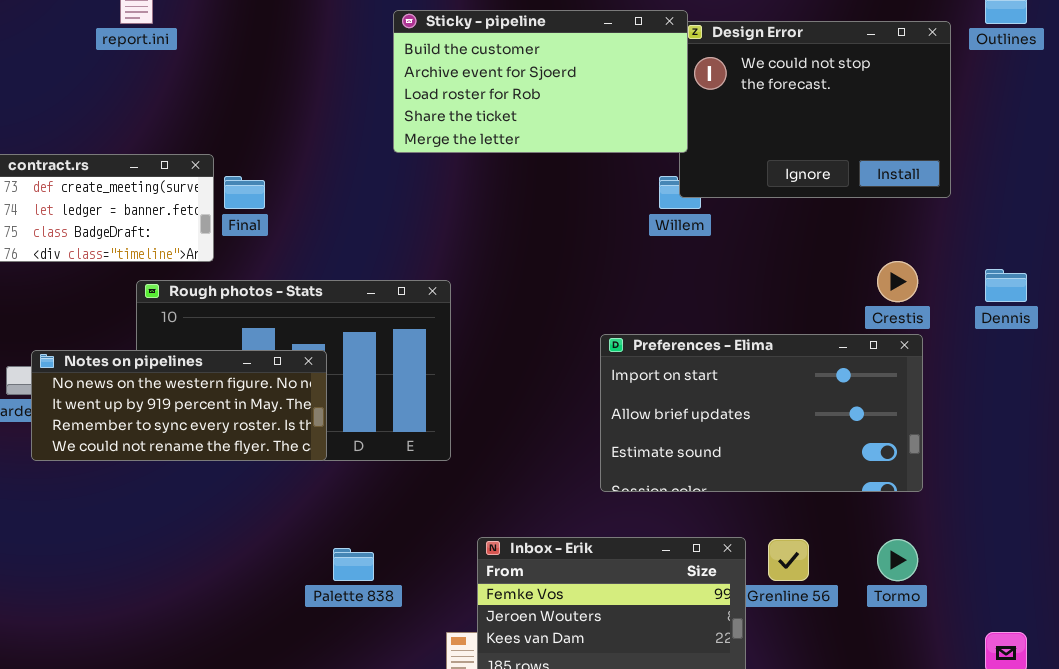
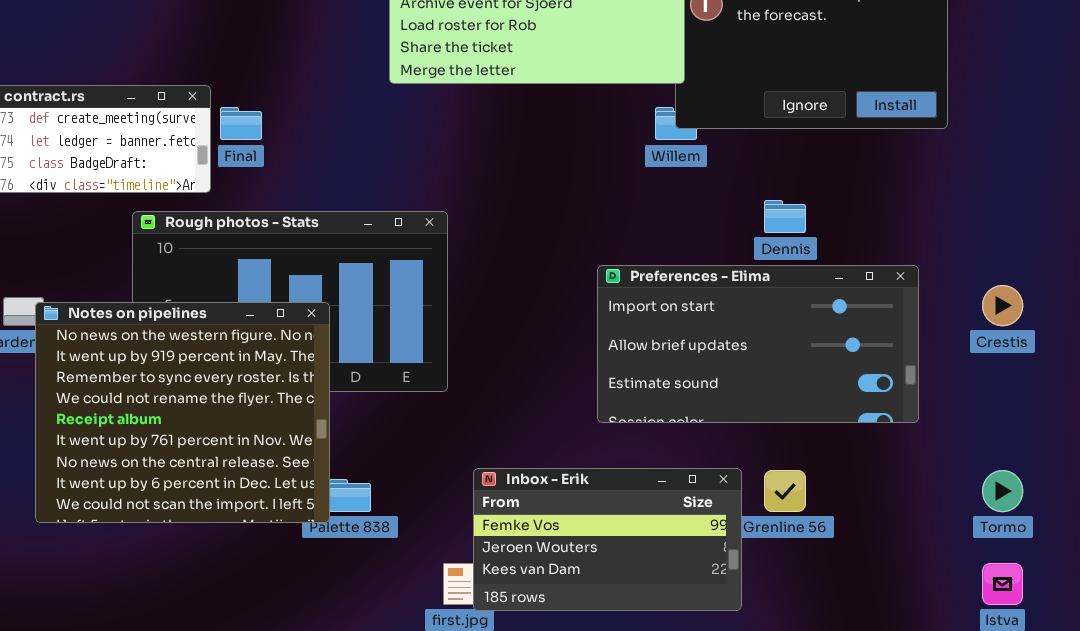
Crestis: [877,261,918,302] -> [982,285,1023,326], moved
Dennis: [985,269,1027,302] -> [764,200,806,233], moved
Notes on pipelines: [31,350,327,461] -> [35,302,330,523], moved, resized
Tormo: [877,539,918,581] -> [982,470,1023,512], moved

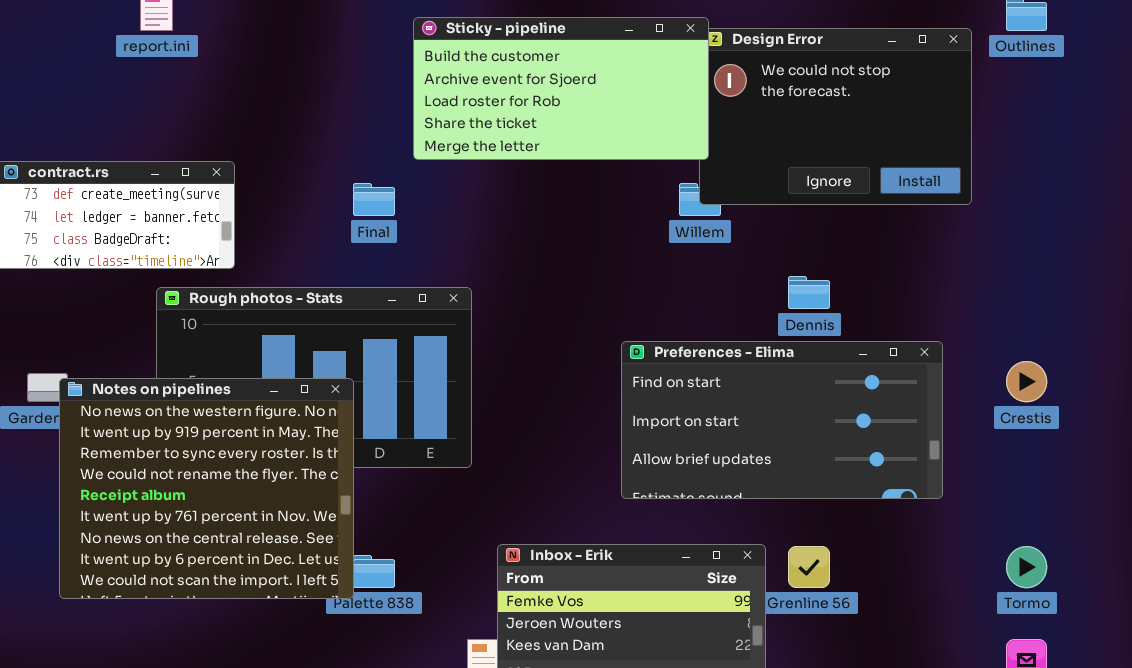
Final: [220,107,262,140] -> [353,183,395,216], moved
Preferences - Elima: [597,265,919,423] -> [621,341,943,499], scrolled up 1 row

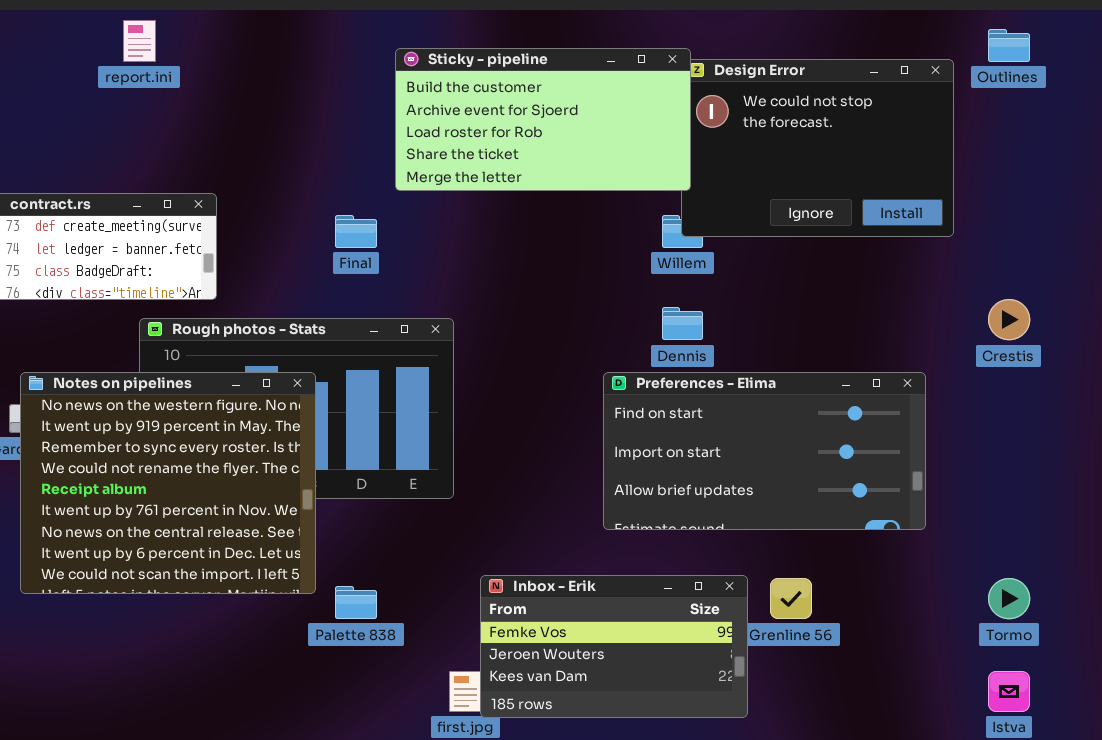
Dennis: [788,276,830,309] -> [662,307,703,340], moved
Crestis: [1006,361,1047,402] -> [988,299,1030,340], moved
Notes on pipelines: [59,378,354,599] -> [20,372,316,594], moved

